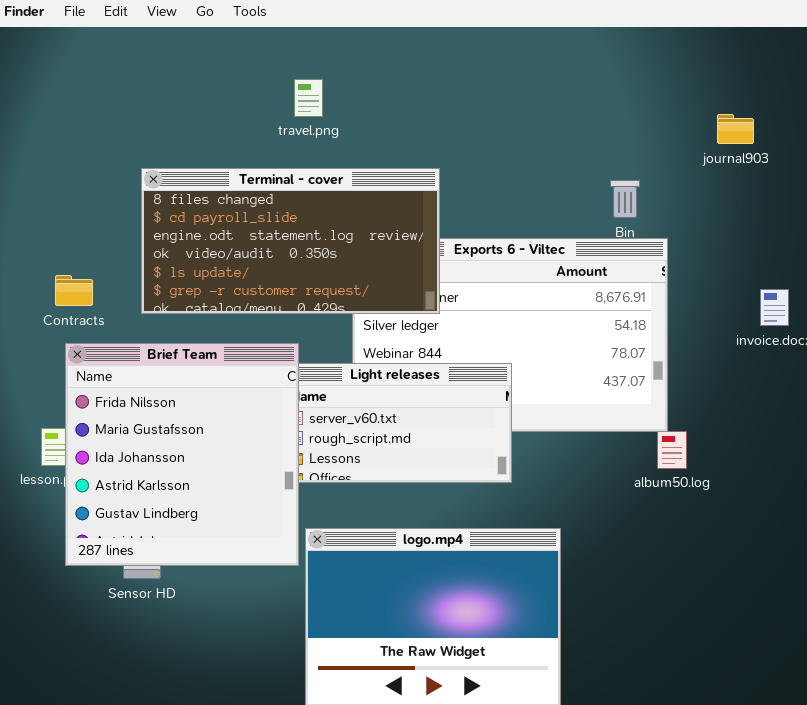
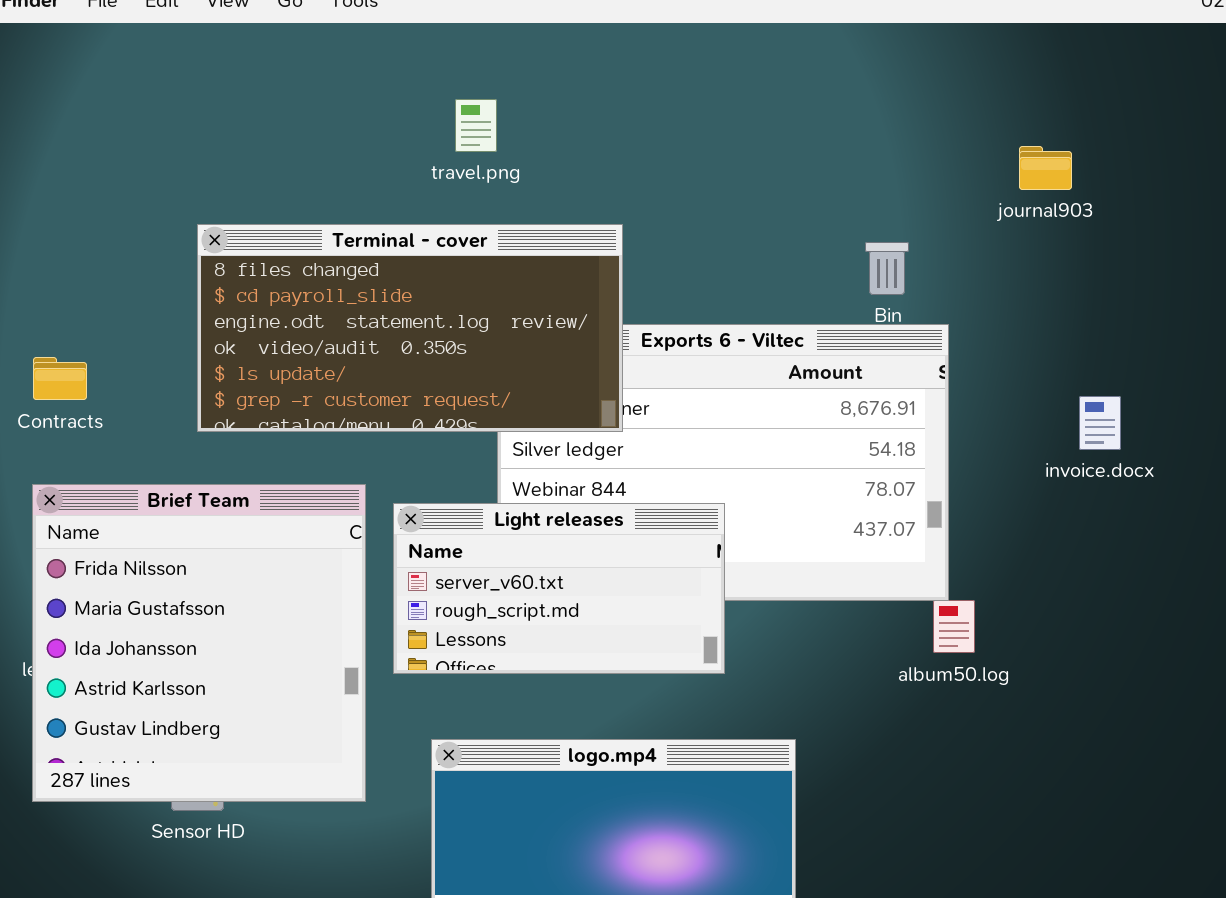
travel.png: [294,79,323,117] -> [455,99,497,152], moved
Contracts: [55,275,93,306] -> [33,357,87,400], moved
Brief Team: [65,343,299,566] -> [32,484,366,802], moved

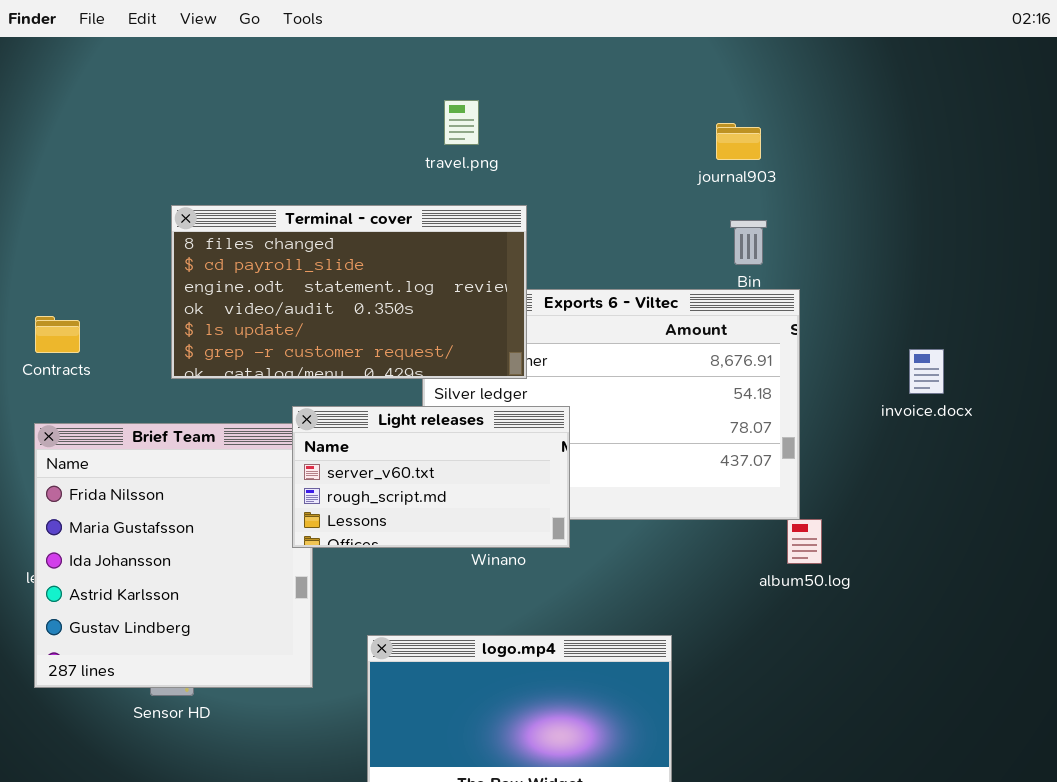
travel.png: [455,99,497,152] -> [444,100,479,145], moved
journal903: [1019,146,1072,190] -> [716,123,761,160], moved
Light releases: [393,503,725,674] -> [292,406,570,548], moved

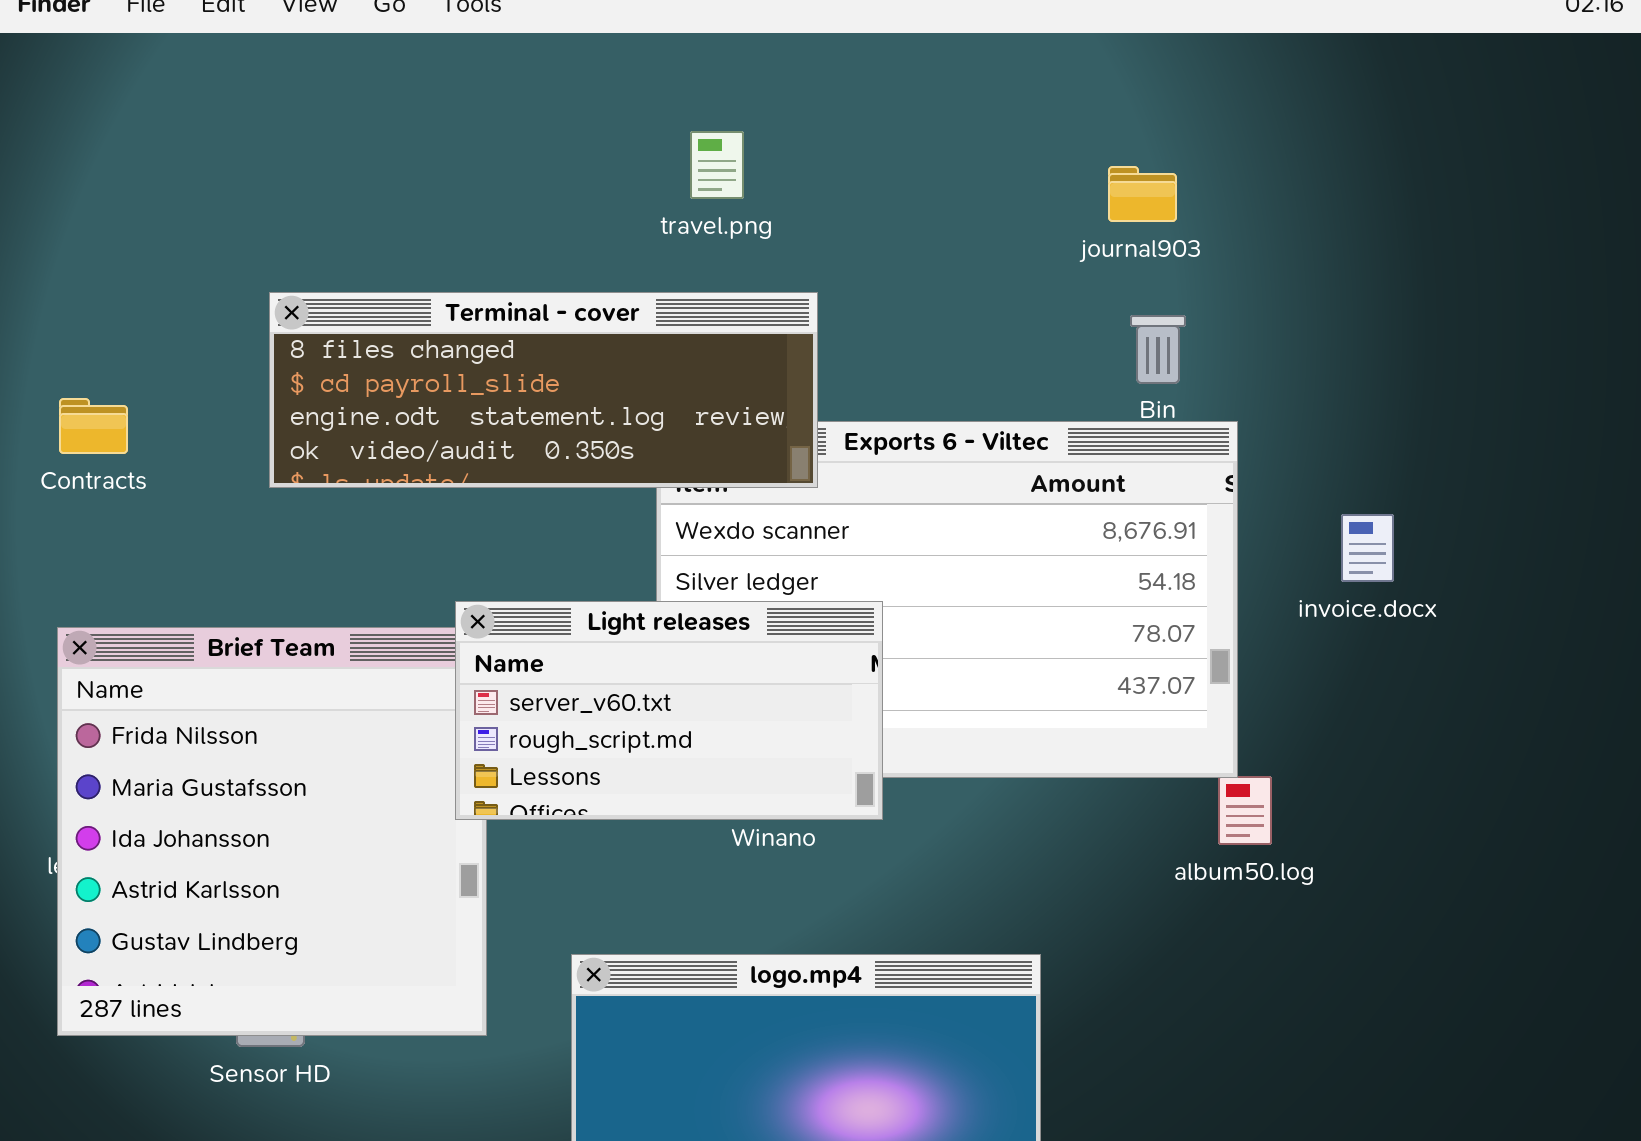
Terminal - cover: [171,205,527,379] -> [269,292,818,488], resized
Contracts: [35,316,80,353] -> [59,398,128,454], moved
invoice.docx: [909,349,944,394] -> [1341,514,1394,582], moved

